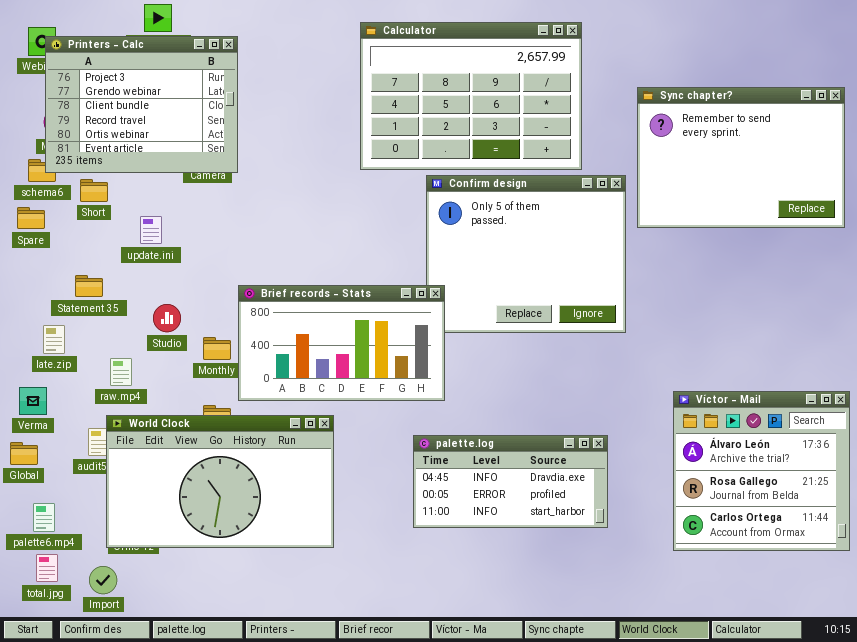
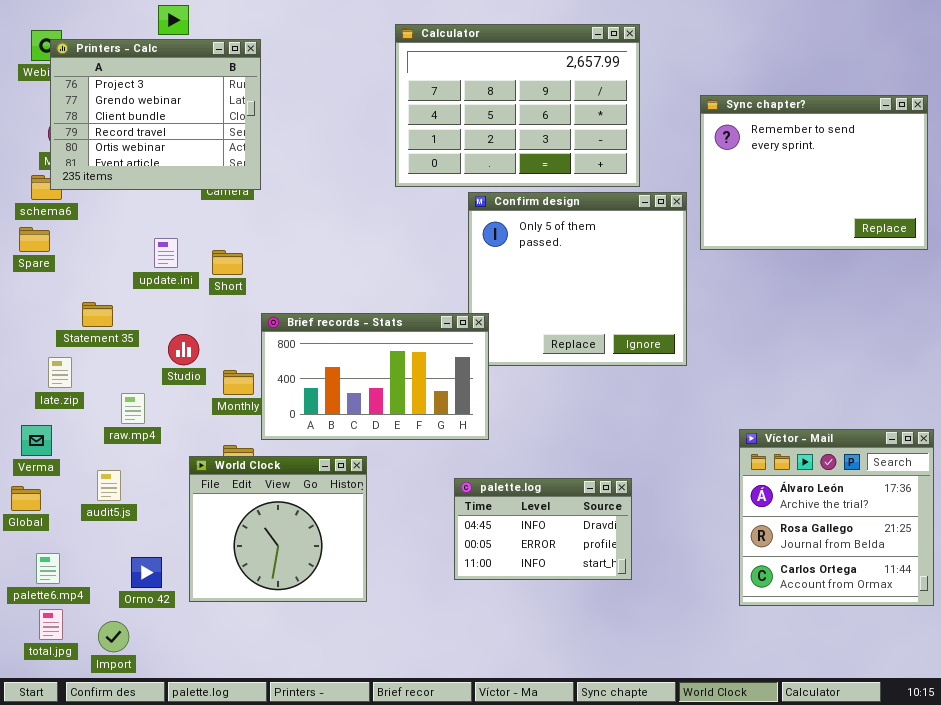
Short: [80,179,108,202] -> [212,250,243,275], moved
World Clock: [106,415,334,548] -> [189,456,367,602], resized
palette.log: [413,435,608,528] -> [454,478,632,580], resized

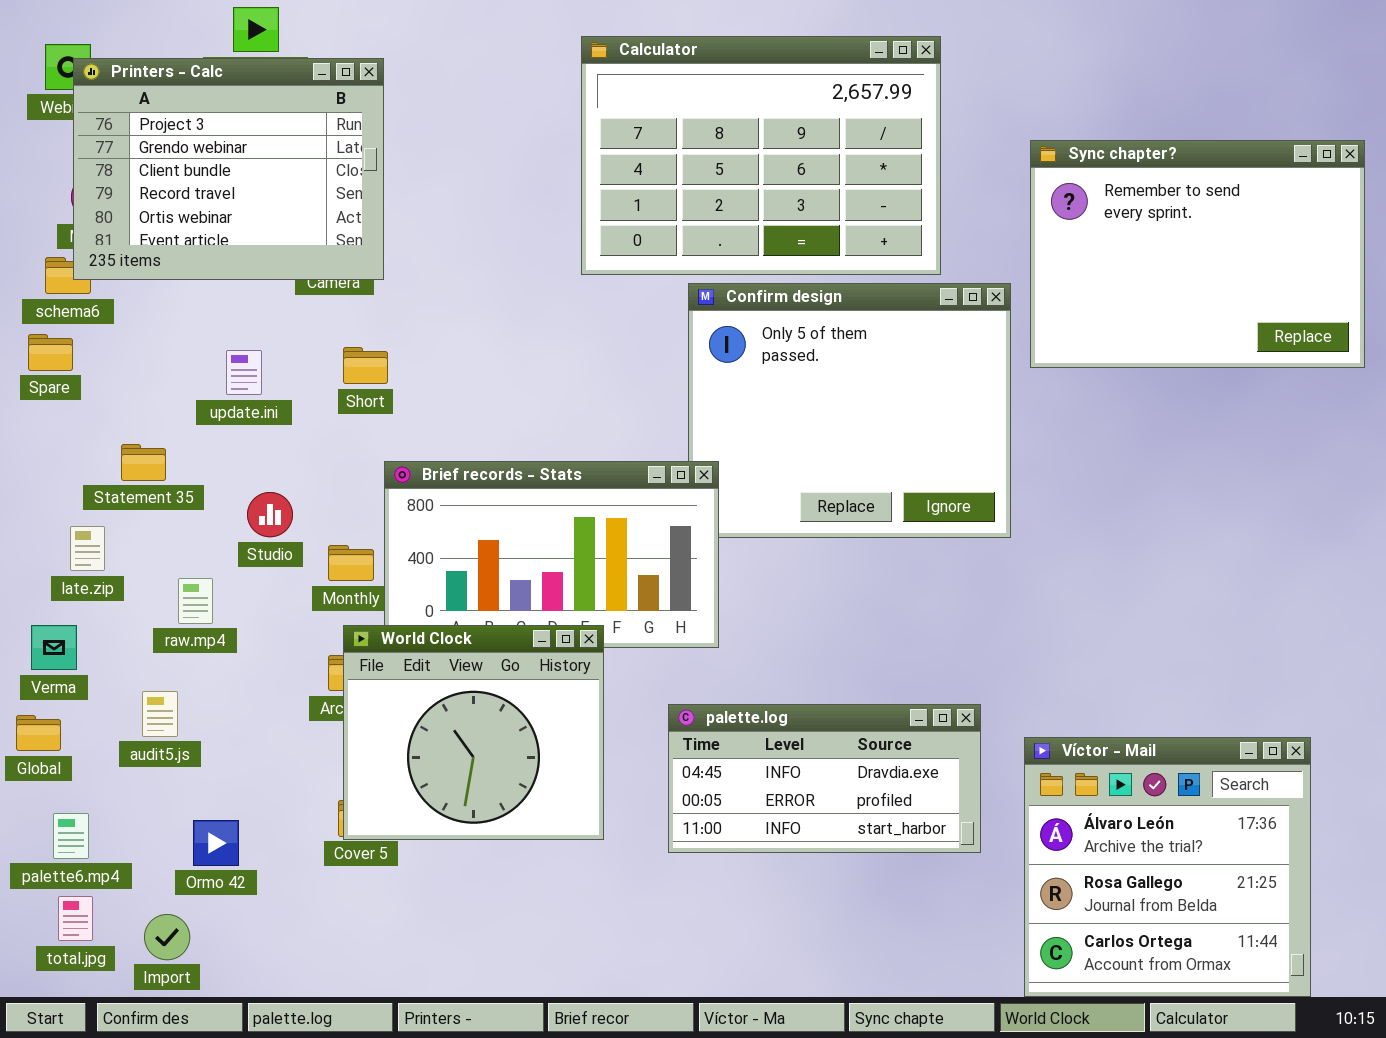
Short: [212,250,243,275] -> [343,347,388,384], moved
Víctor - Mail: [739,429,934,606] -> [1024,737,1311,997], moved
World Clock: [189,456,367,602] -> [343,625,604,840], moved
palette.log: [454,478,632,580] -> [668,704,981,853], resized

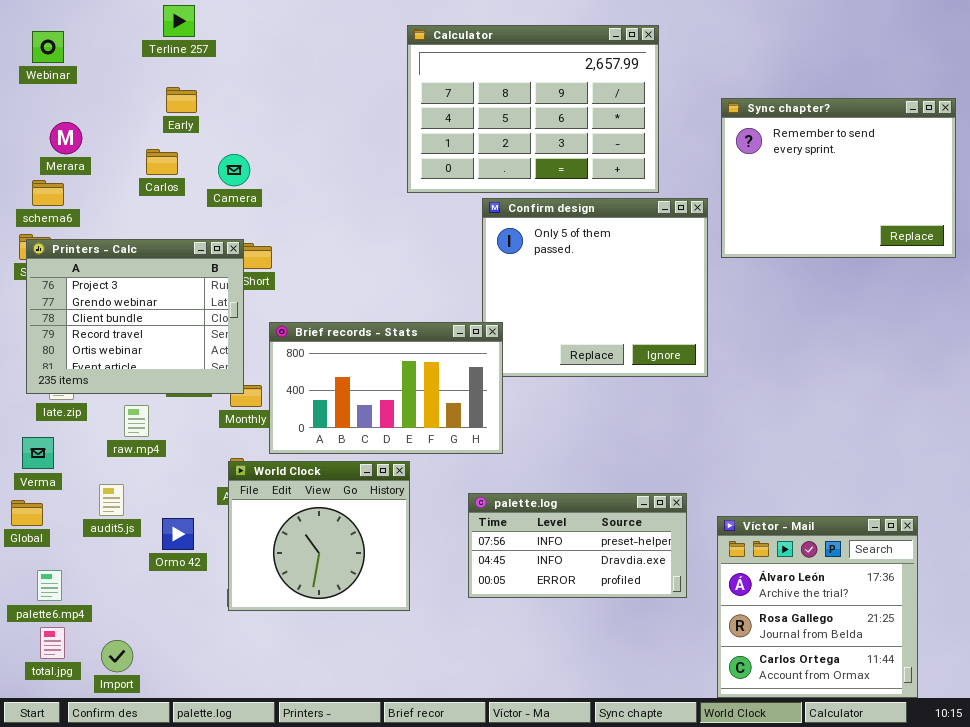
Printers - Calc: [73,58,384,280] -> [26,239,244,394], moved
World Clock: [343,625,604,840] -> [228,461,410,611], moved
palette.log: [668,704,981,853] -> [468,493,687,598], scrolled up 1 row
Ormo 42: [193,820,239,866] -> [162,518,194,550], moved

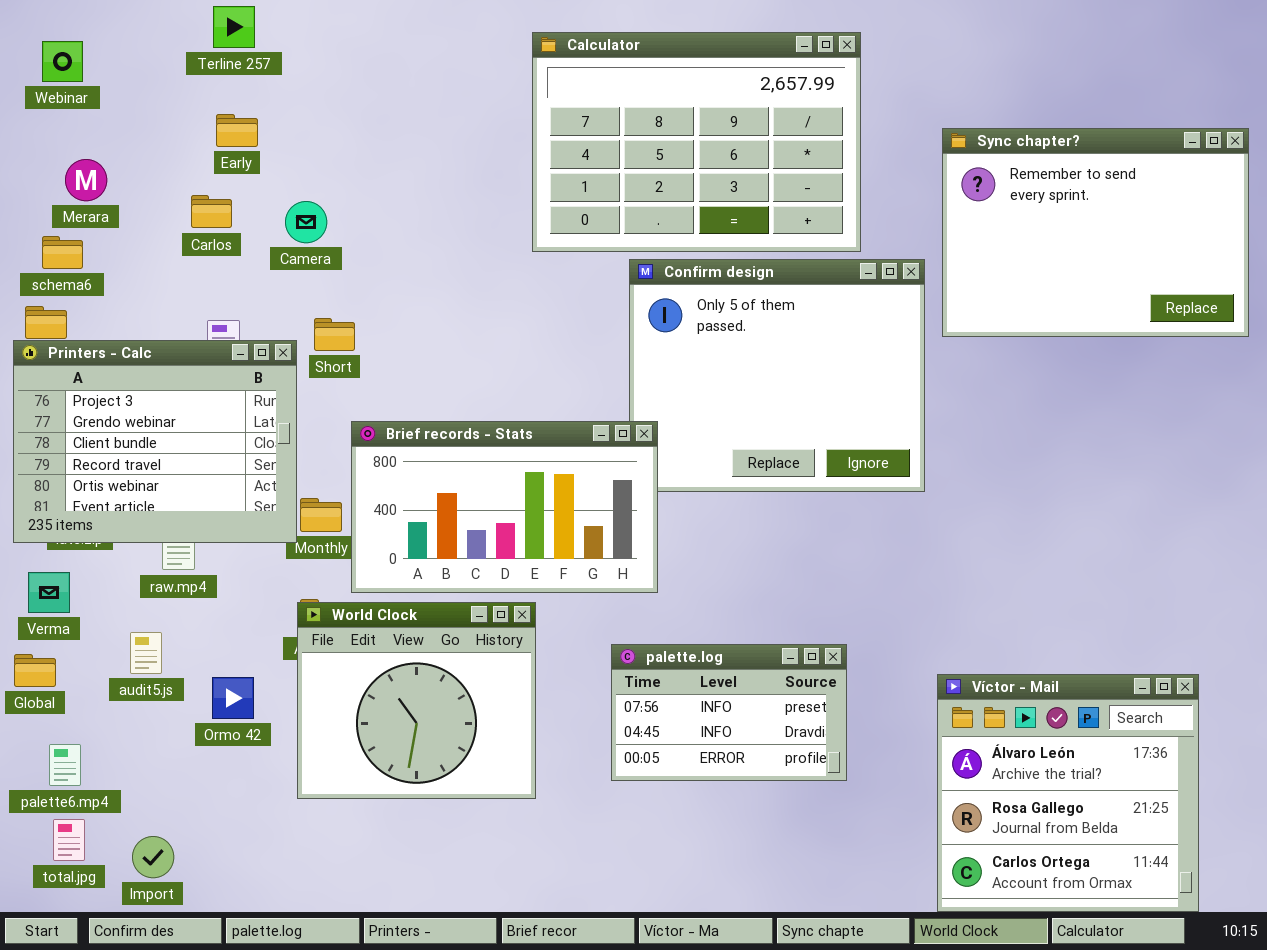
Printers - Calc: [26,239,244,394] -> [13,340,297,543], moved
palette.log: [468,493,687,598] -> [611,644,847,781], resized

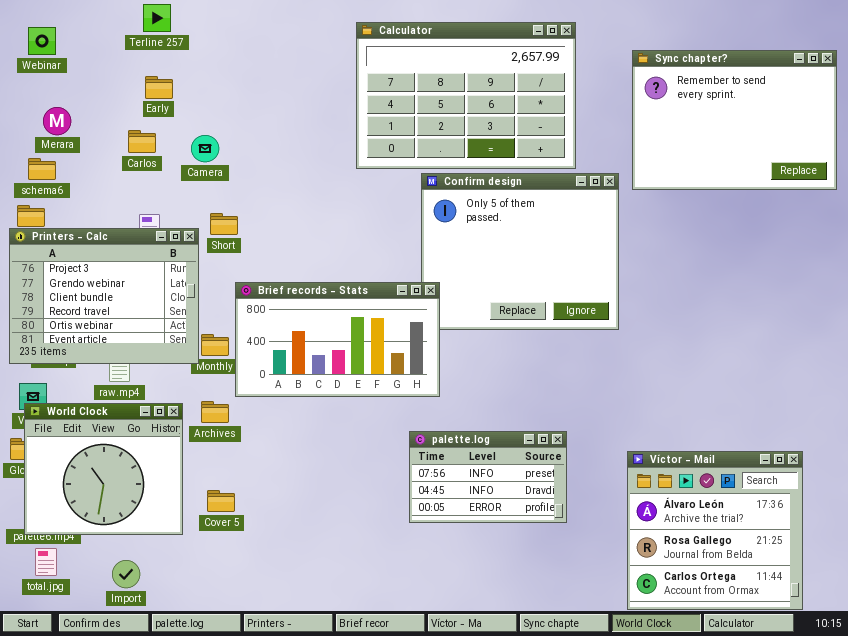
Sync chapter?: [942,128,1249,337] -> [632,50,837,190], moved
World Clock: [297,602,536,799] -> [24,403,183,535], moved
Import: [132,836,174,878] -> [112,560,140,588], moved

